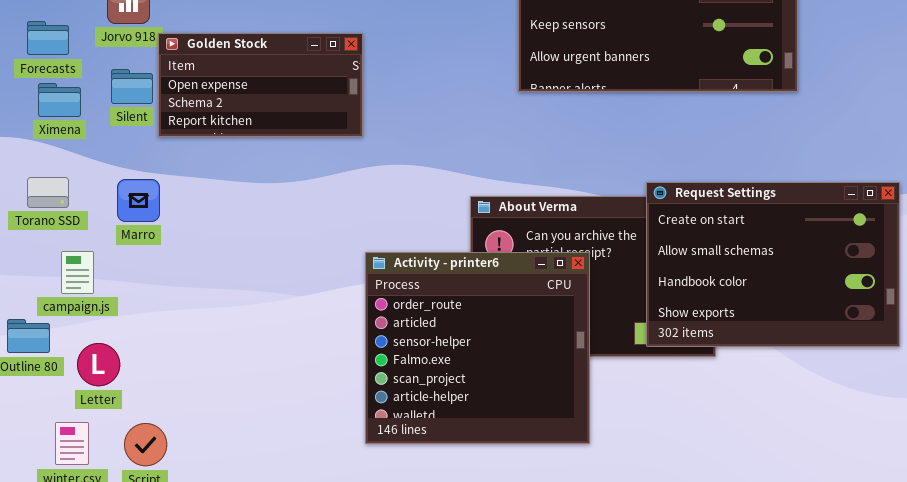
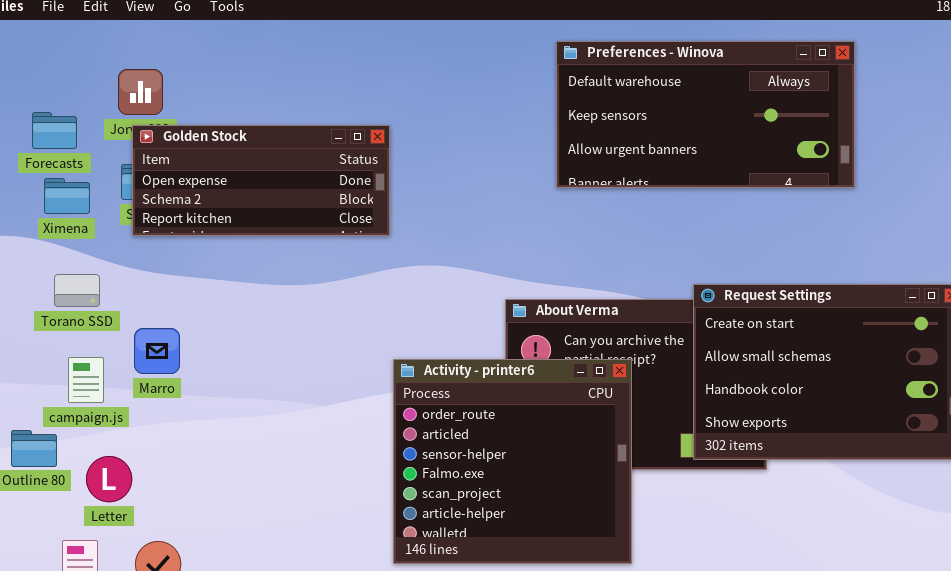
Golden Stock: [158,33,363,137] -> [132,125,390,236], resized
Torano SSD: [27,177,69,208] -> [54,274,100,307], moved
Marro: [117,179,160,222] -> [134,328,180,374], moved

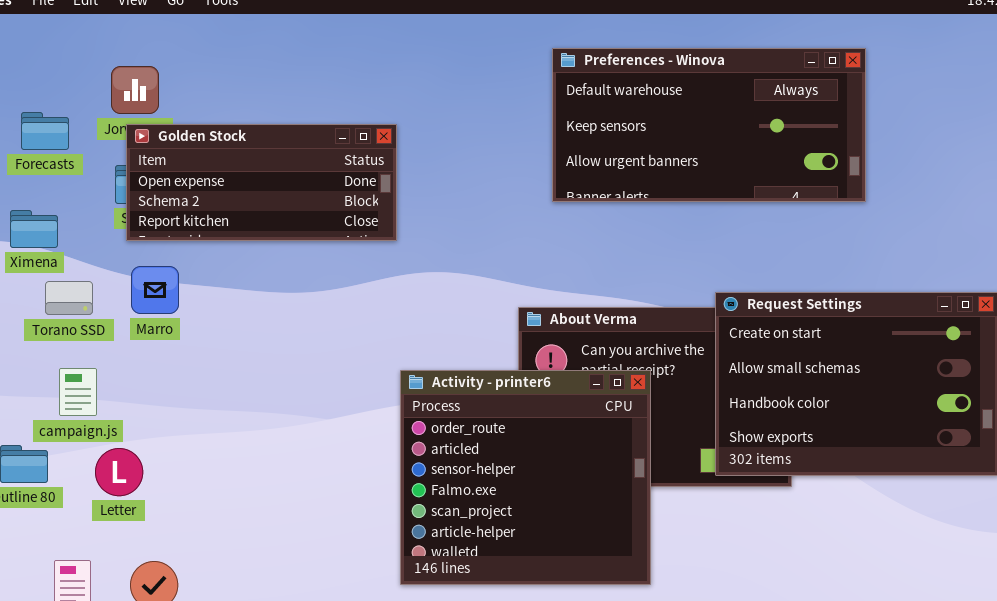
Preferences - Winova: [556,41,855,188] -> [552,48,866,202], moved
Ximena: [44,178,90,214] -> [10,210,58,248], moved
Marro: [134,328,180,374] -> [131,266,179,314], moved
Letter: [86,456,132,502] -> [95,448,143,496], moved

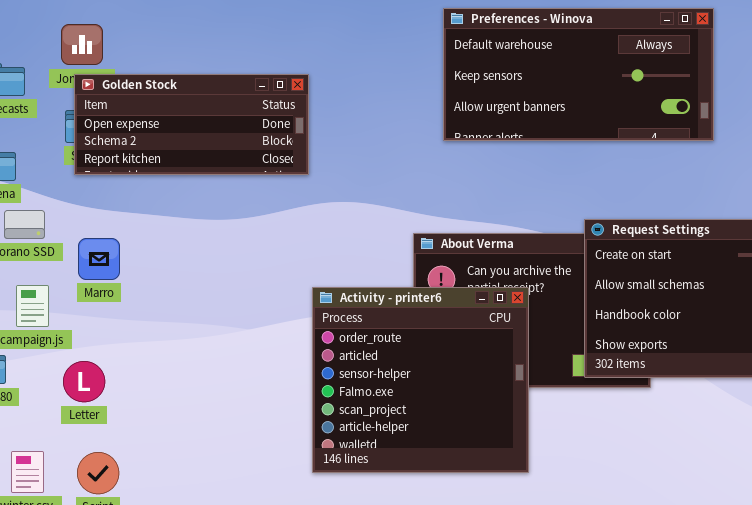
Marro: [131,266,179,314] -> [78,238,120,280], moved
Letter: [95,448,143,496] -> [63,361,105,402], moved

